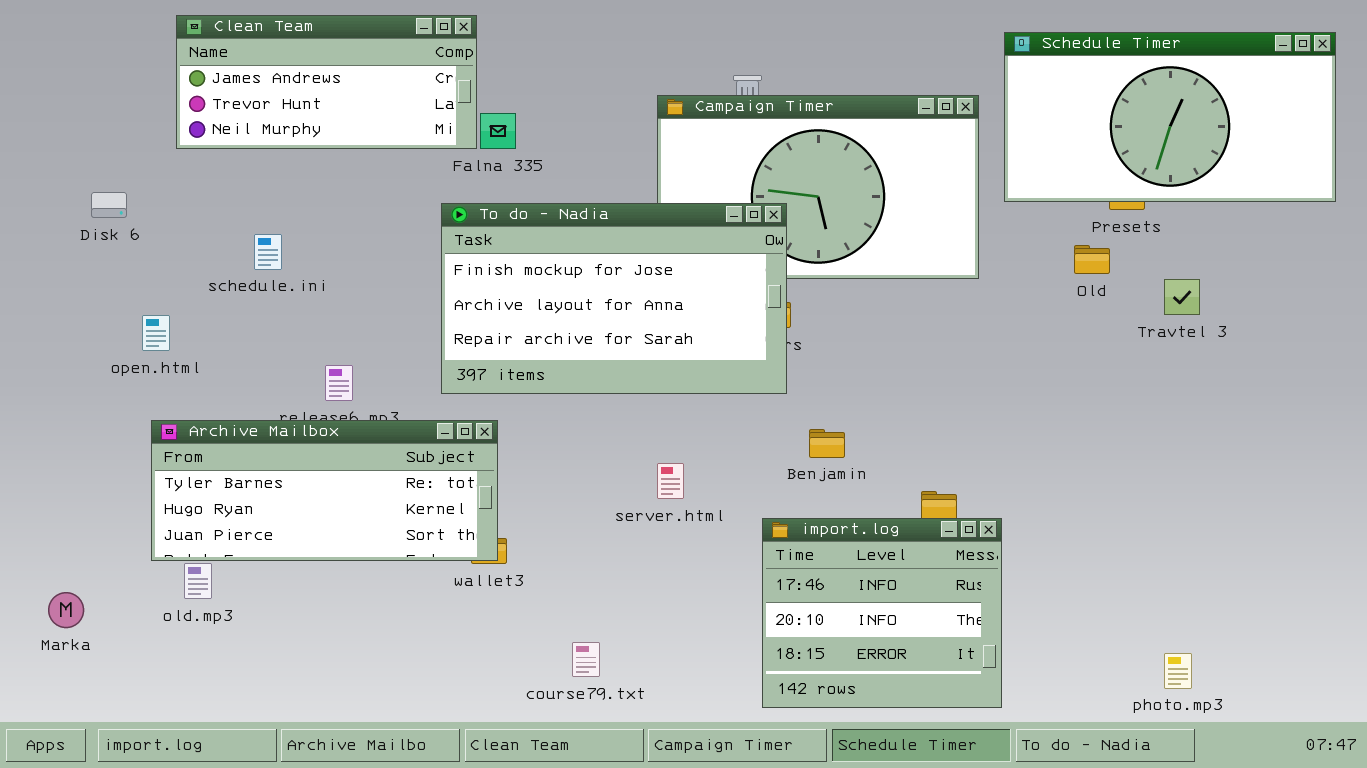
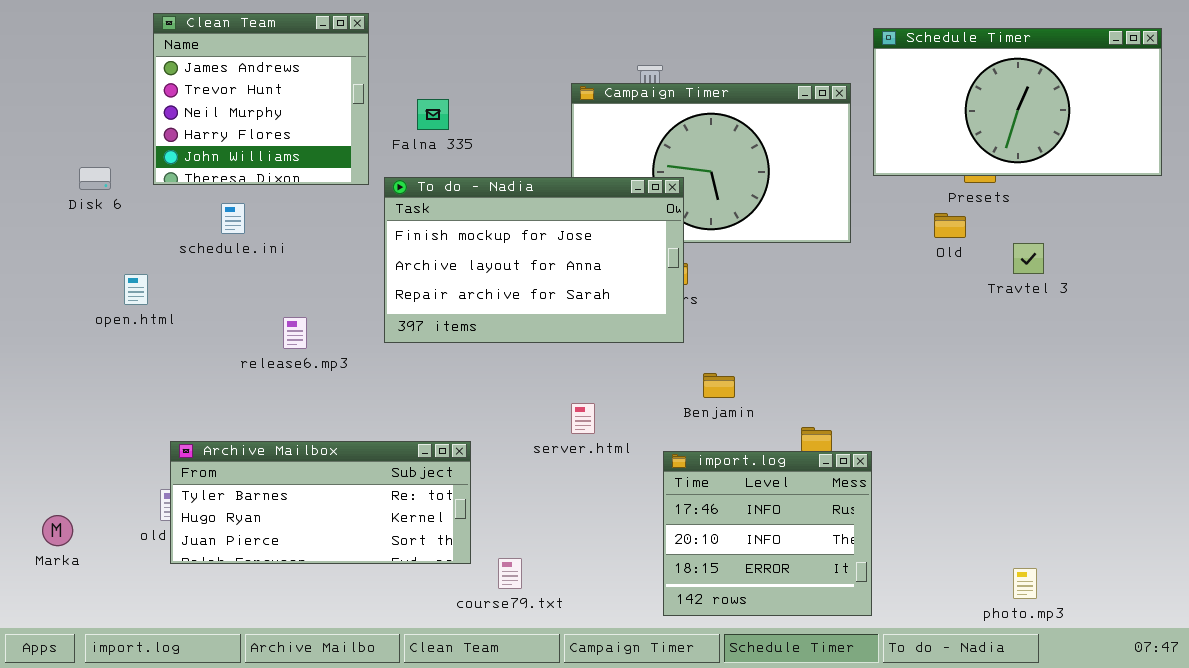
Clean Team: [176,15,477,149] -> [153,13,369,185], resized
Archive Mailbox: [151,420,498,561] -> [170,441,471,564], moved

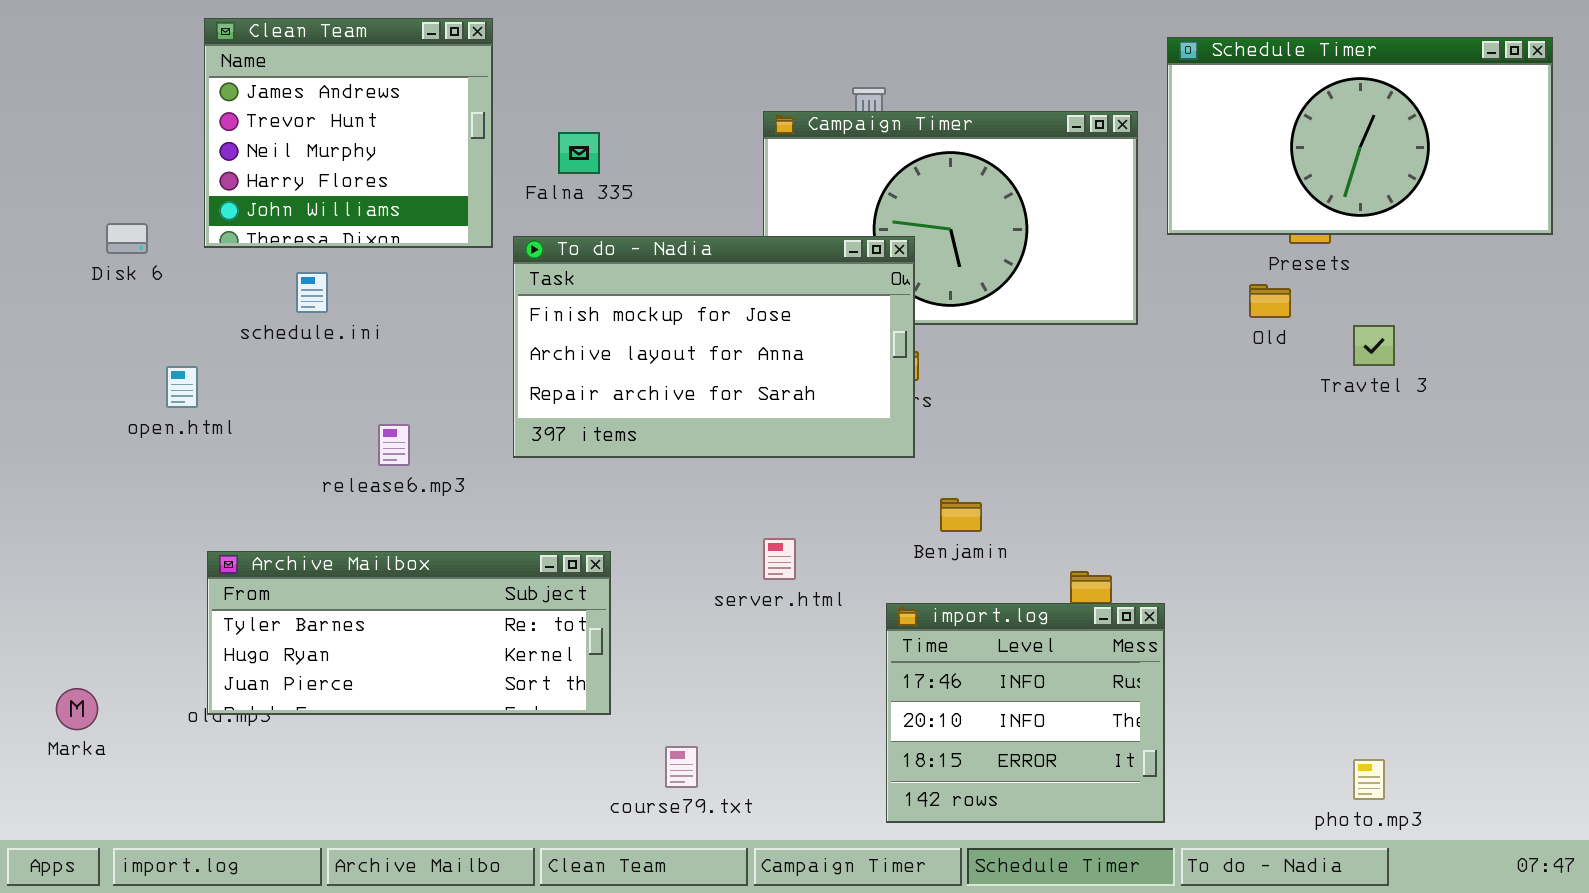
Archive Mailbox: [170,441,471,564] -> [207,551,611,715], moved

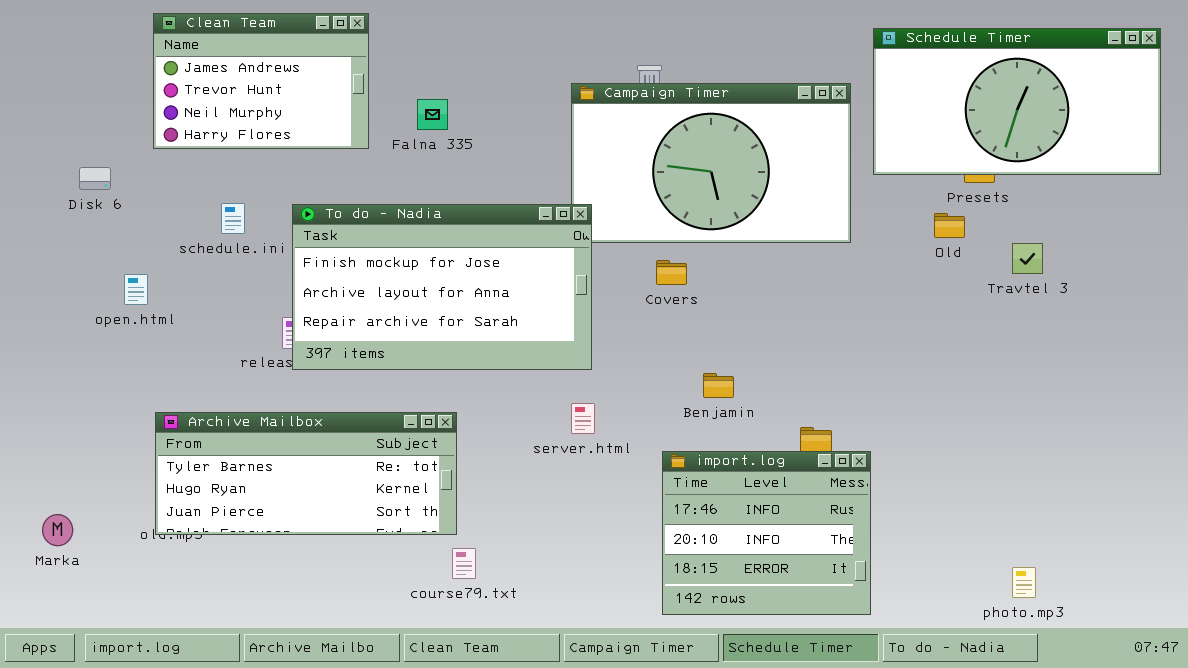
Clean Team: [204,18,493,248] -> [153,13,369,149], resized
To do - Nadia: [513,236,915,458] -> [292,204,592,370], moved
course79.txt: [665,746,698,788] -> [452,548,476,579], moved

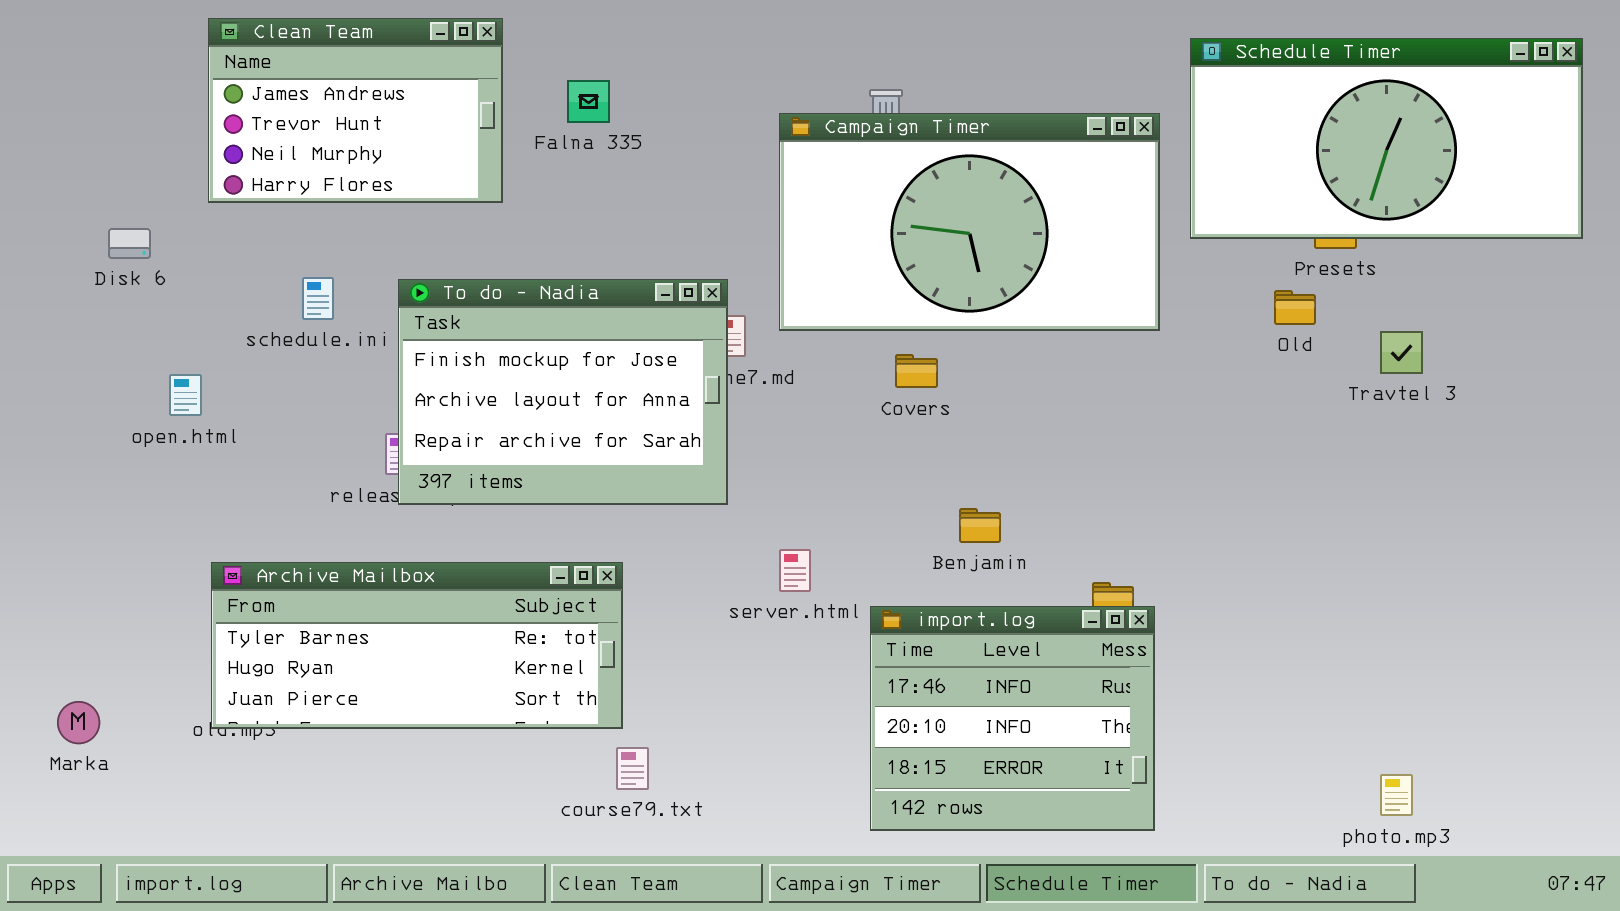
Falna 335: [417,99,448,130] -> [567,80,610,123], moved
To do - Nadia: [292,204,592,370] -> [398,279,728,505], resized
import.log: [662,451,871,615] -> [870,606,1155,831], moved

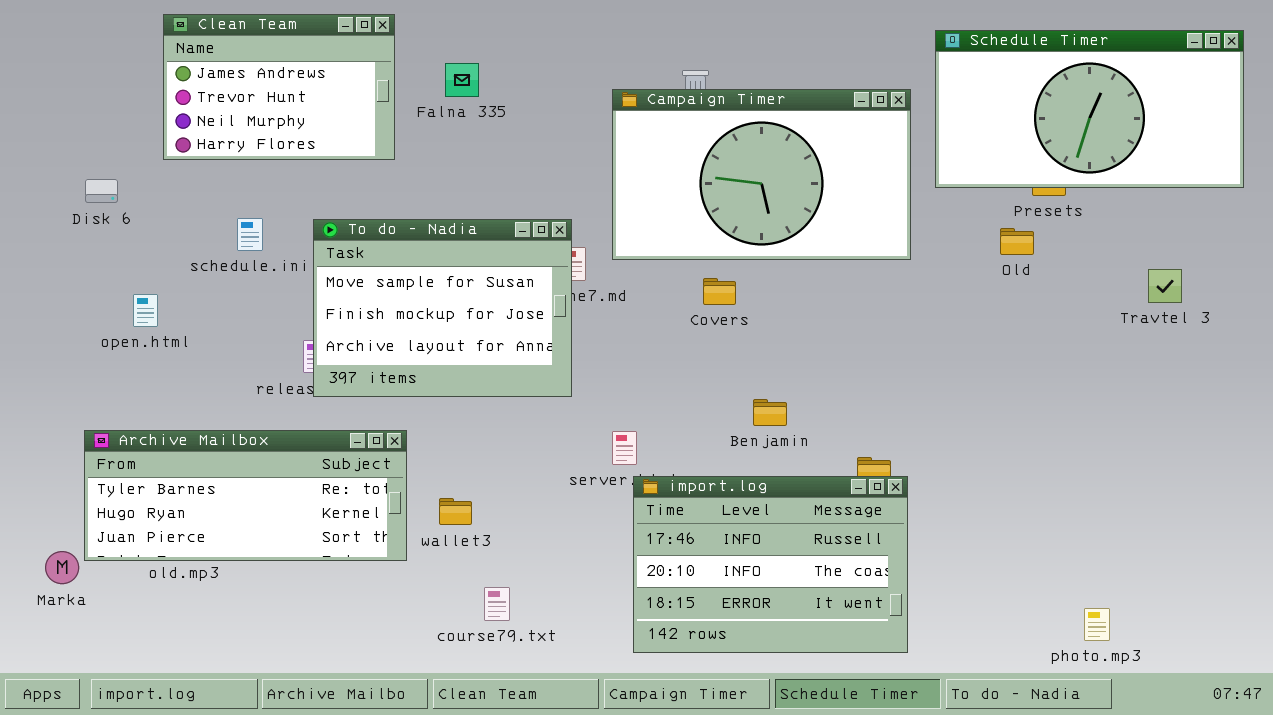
To do - Nadia: [398,279,728,505] -> [313,219,572,397], scrolled up 1 row
Travtel 3: [1380,331,1423,374] -> [1148,269,1182,303], moved
Archive Mailbox: [211,562,623,729] -> [84,430,407,561], moved
import.log: [870,606,1155,831] -> [633,476,908,653], resized

